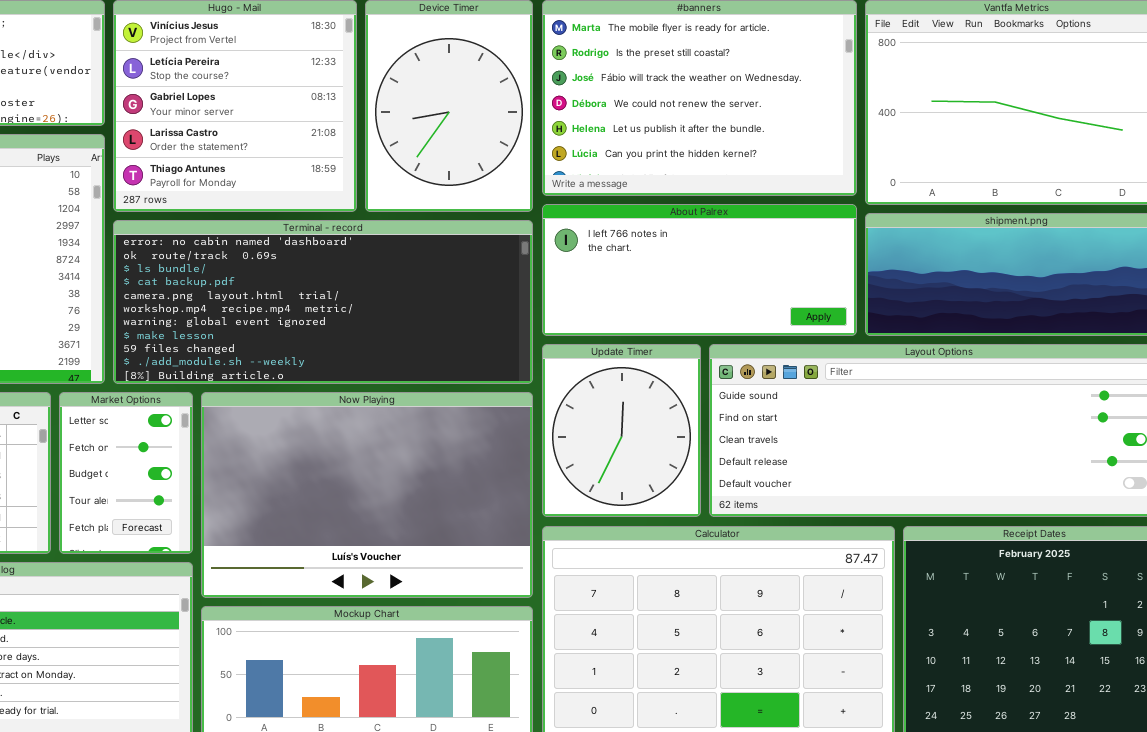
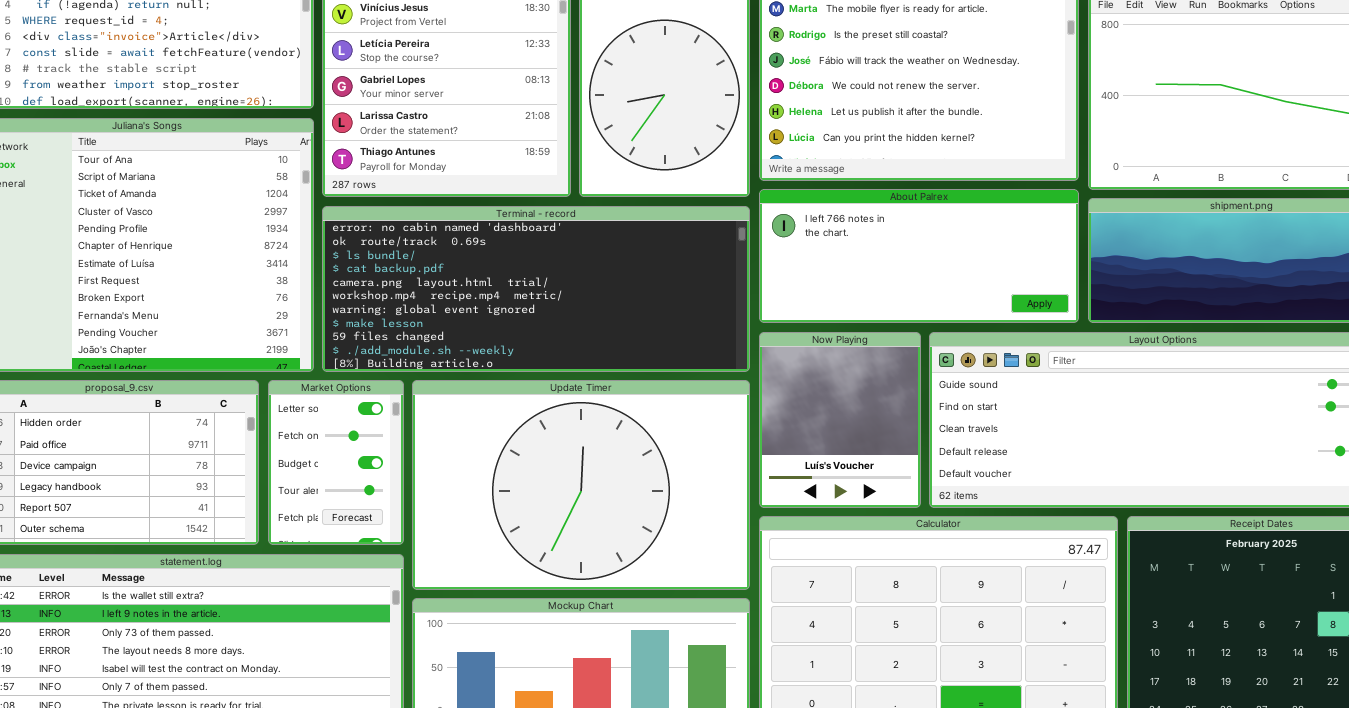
Update Timer: [542,344,701,517] -> [412,380,750,590], moved, resized
Now Playing: [201,392,533,598] -> [759,332,921,508], moved, resized

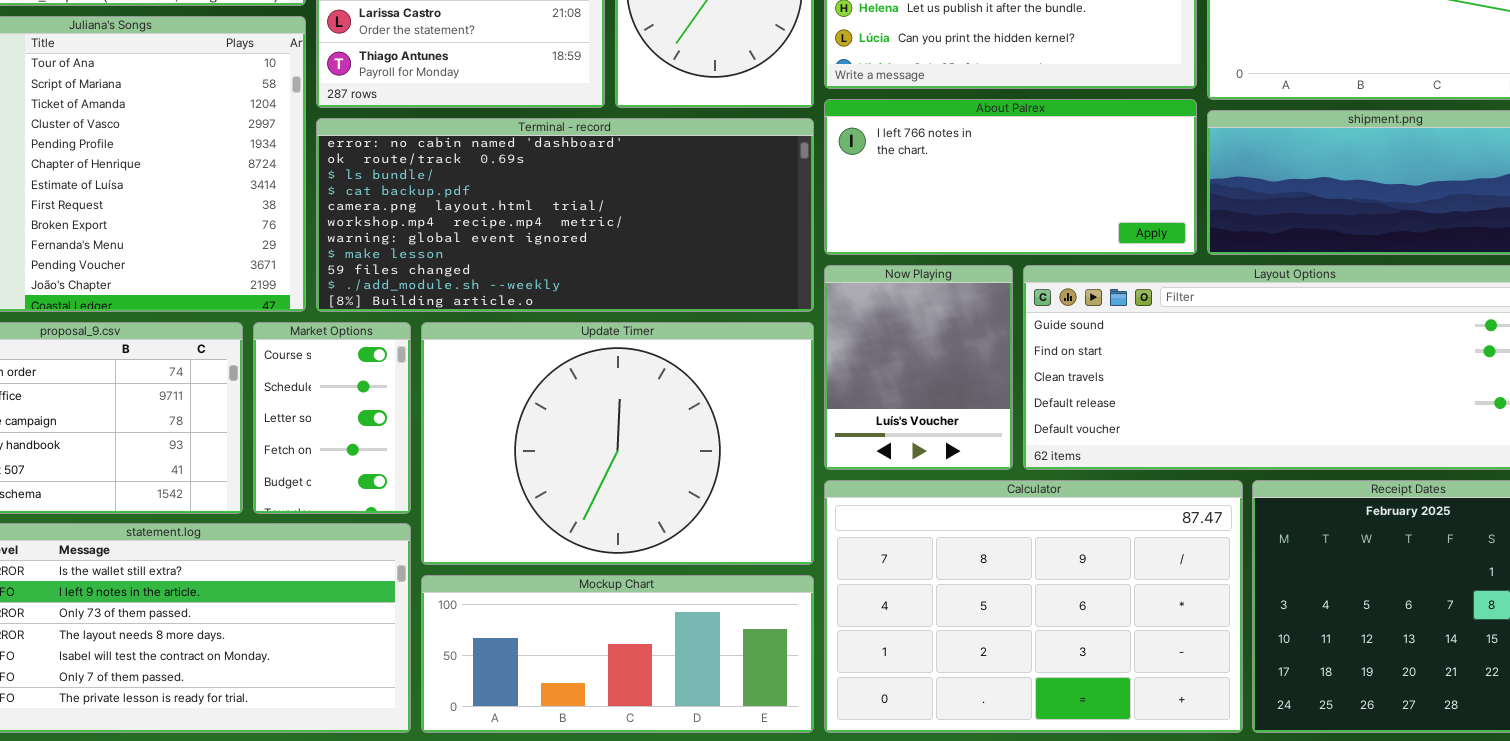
Market Options: [268,380,404,545] -> [253,322,411,514], scrolled up 2 rows

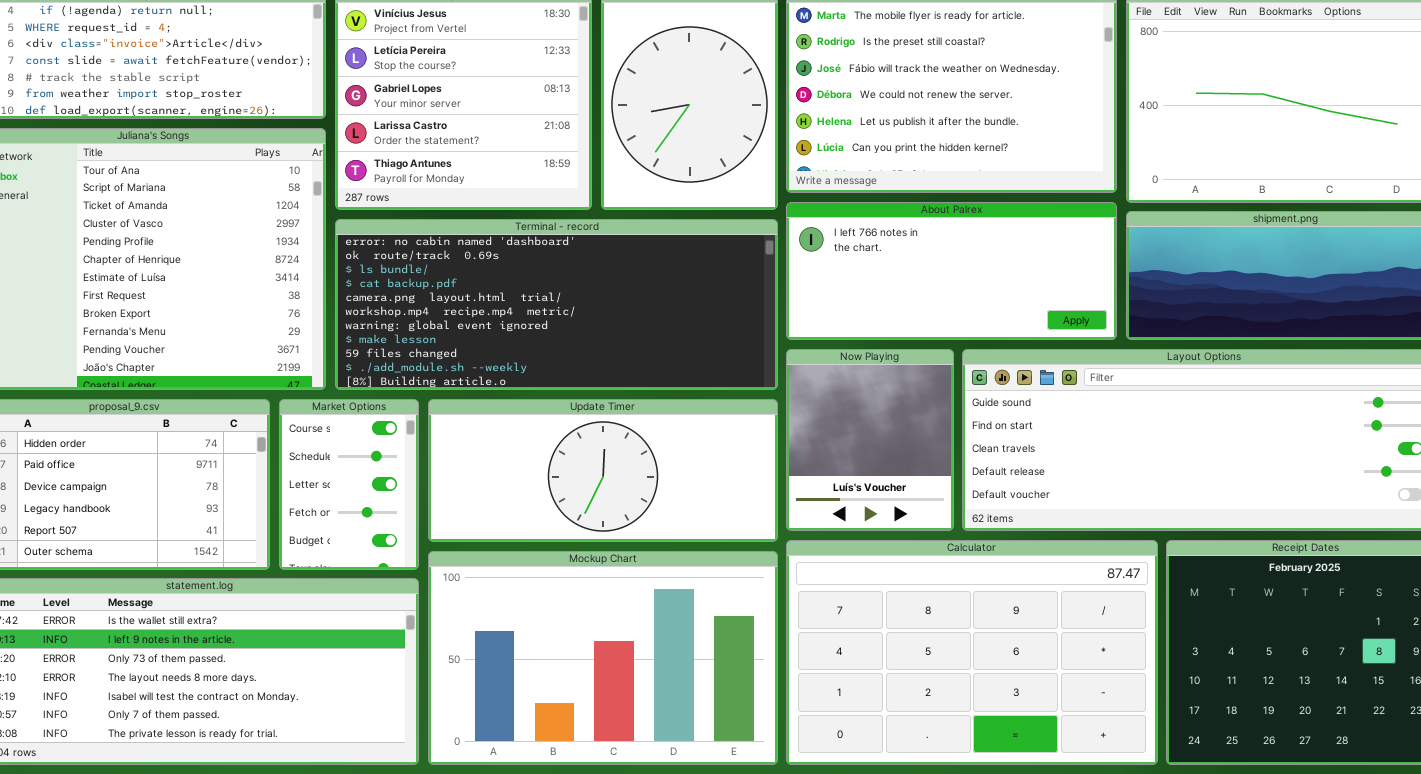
Update Timer: [421,322,814,565] -> [428,399,778,542], resized
Mockup Chart: [421,575,814,733] -> [428,551,778,765], resized

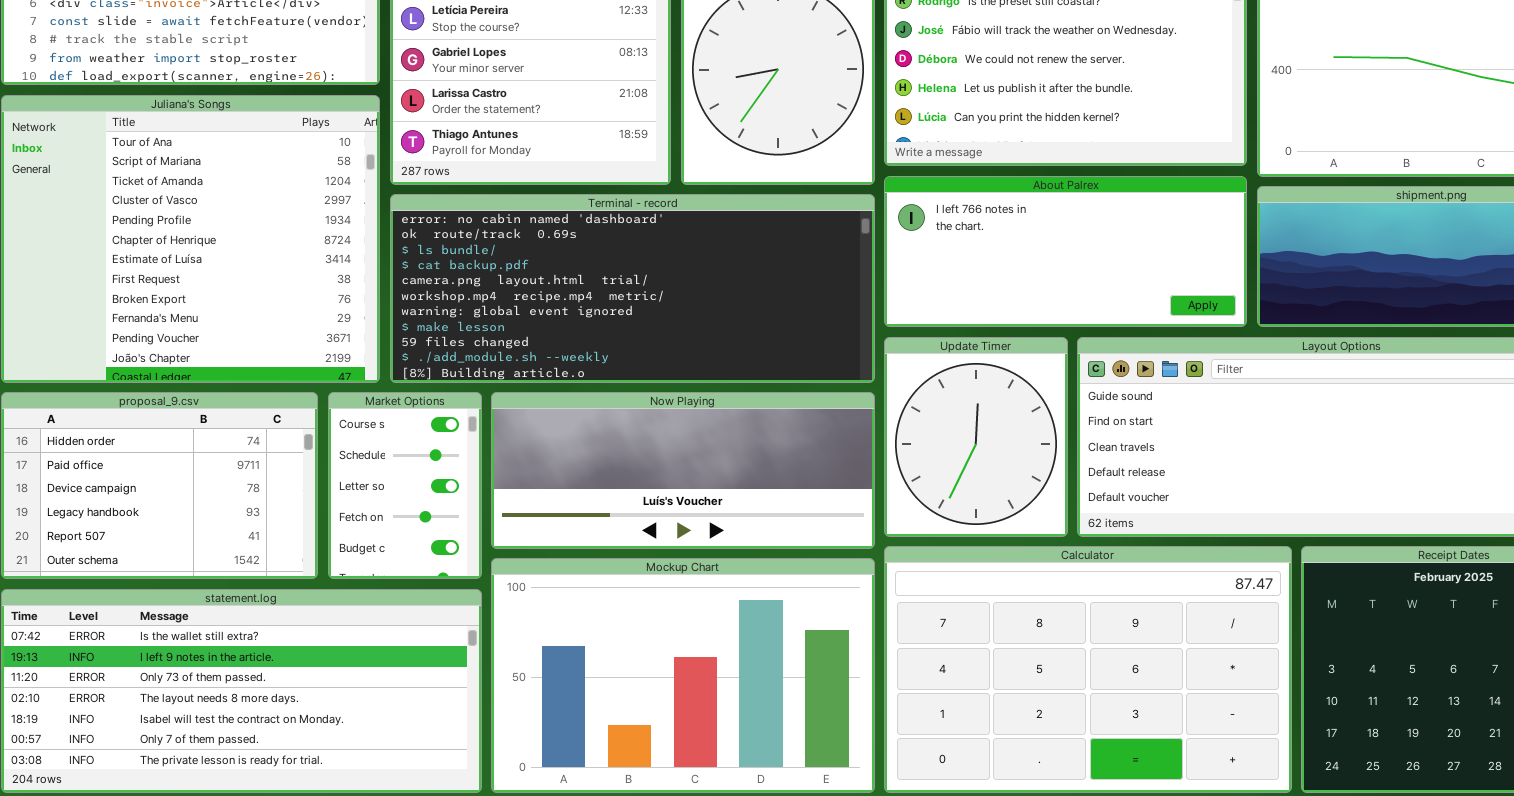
Now Playing: [786,349,954,531] -> [491,392,875,549], moved, resized
Update Timer: [428,399,778,542] -> [884,337,1068,537], moved, resized

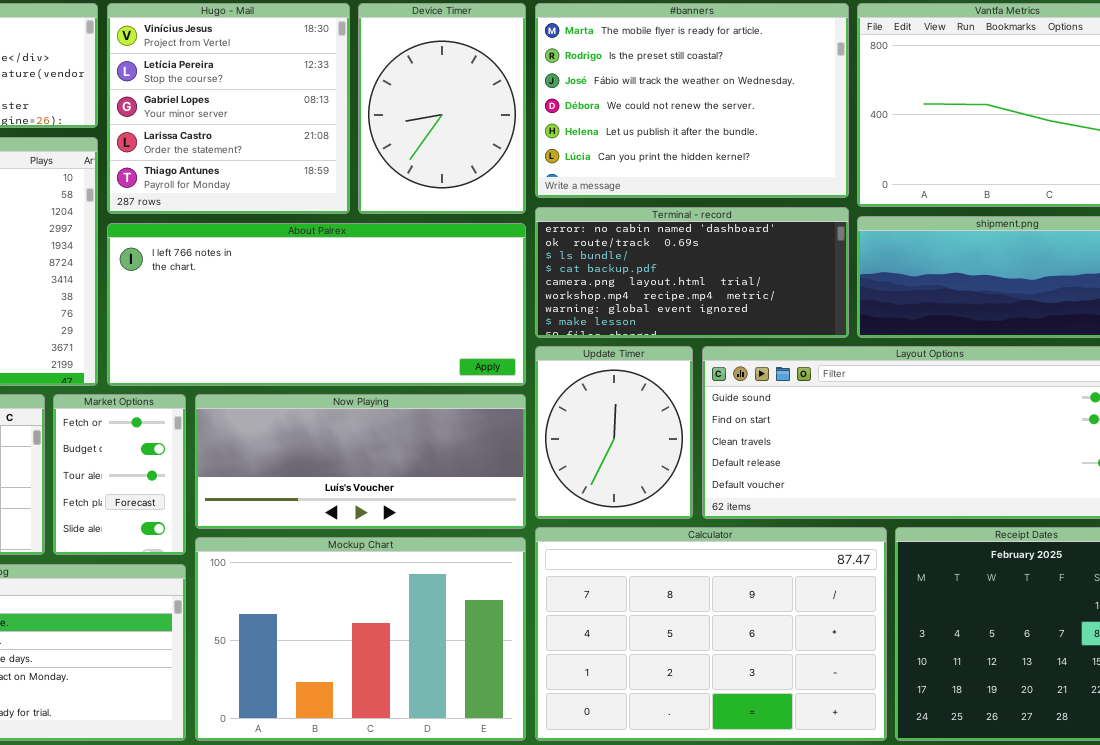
About Palrex: [884,176,1247,327] -> [107,223,526,386], moved, resized
Terminal - record: [390,194,875,383] -> [535,207,849,338], moved, resized
Market Options: [328,392,482,579] -> [53,394,186,555], scrolled down 3 rows

